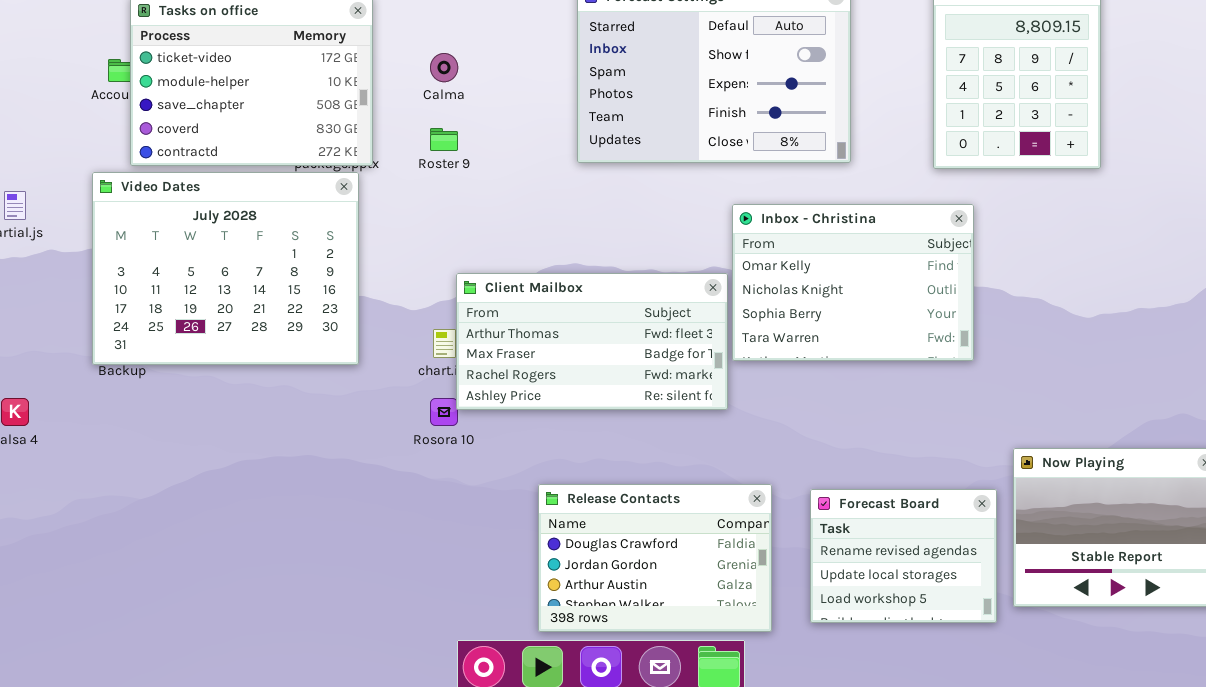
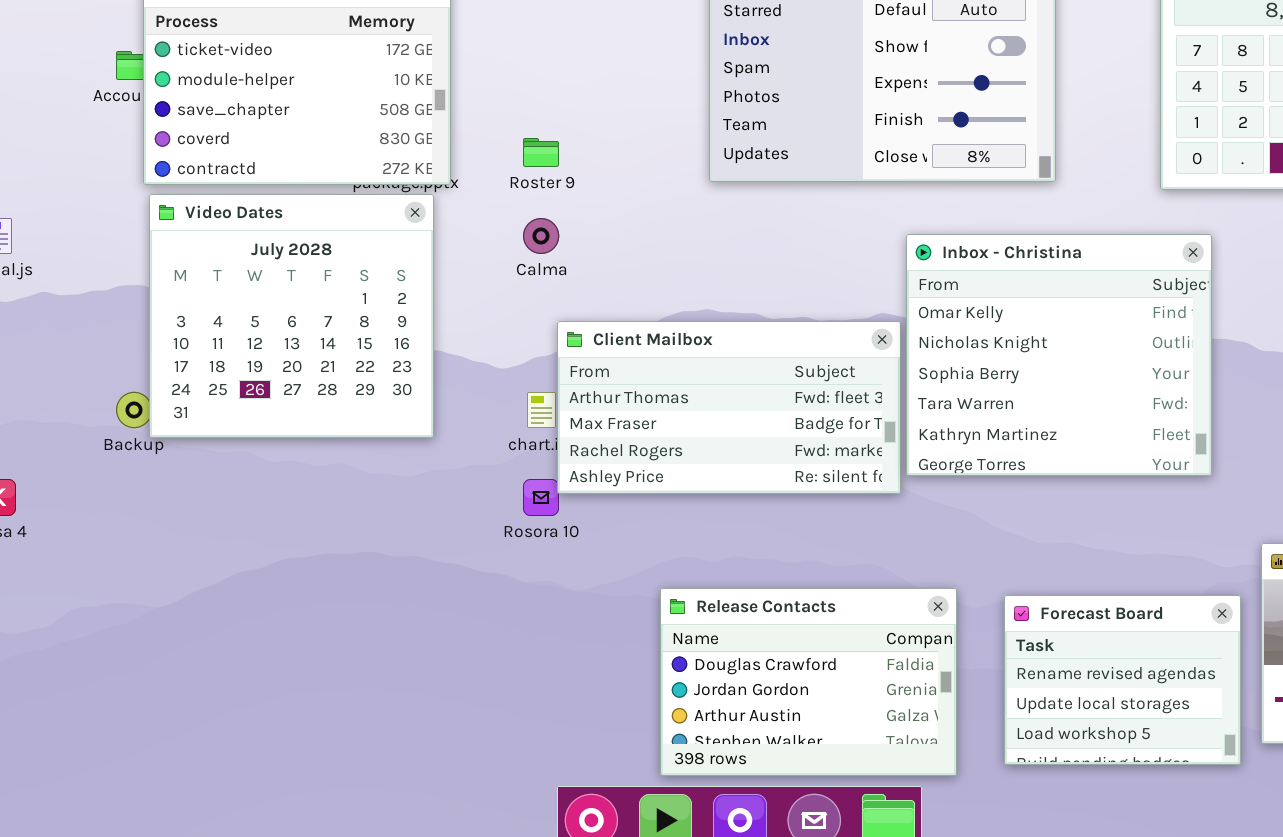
Calma: [430,53,458,82] -> [523,218,559,254], moved
Video Dates: [92,172,359,365] -> [149,194,434,438], resized
Inbox - Christina: [732,204,974,361] -> [906,234,1212,476], resized

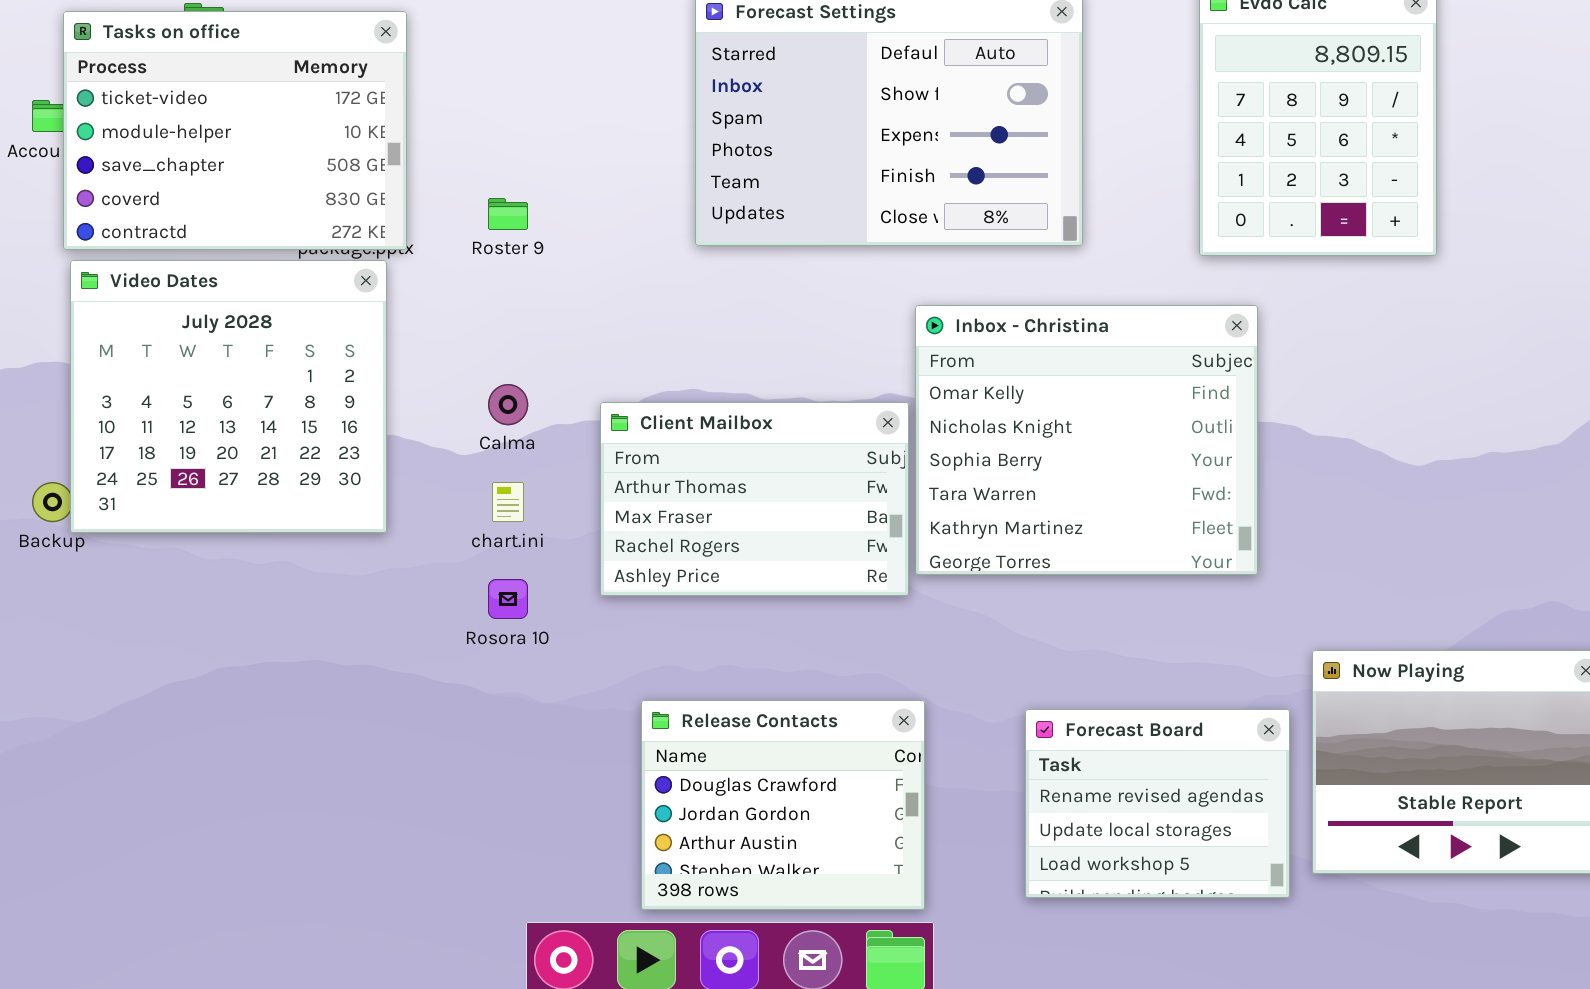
Calma: [523,218,559,254] -> [488,384,528,425], moved
Client Mailbox: [557,321,901,494] -> [600,402,909,596], resized
Release Contacts: [660,588,957,776] -> [641,700,925,910], resized

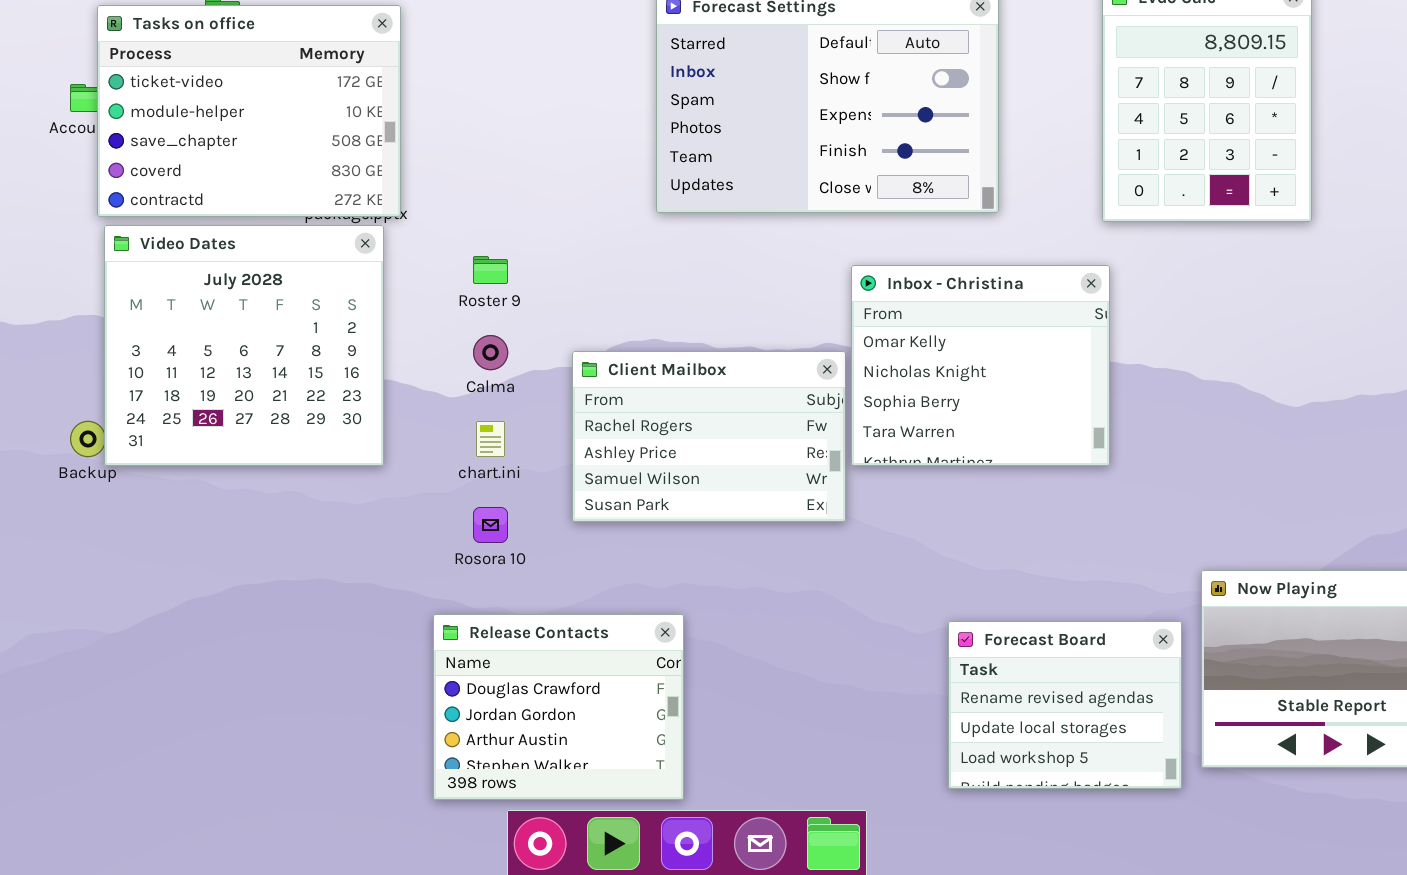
Roster 9: [488,198,528,230] -> [473,256,508,284], moved
Inbox - Christina: [915,305,1258,575] -> [851,265,1110,466], resized
Client Mailbox: [600,402,909,596] -> [572,351,846,522], scrolled down 2 rows
Release Contacts: [641,700,925,910] -> [433,614,684,800], moved

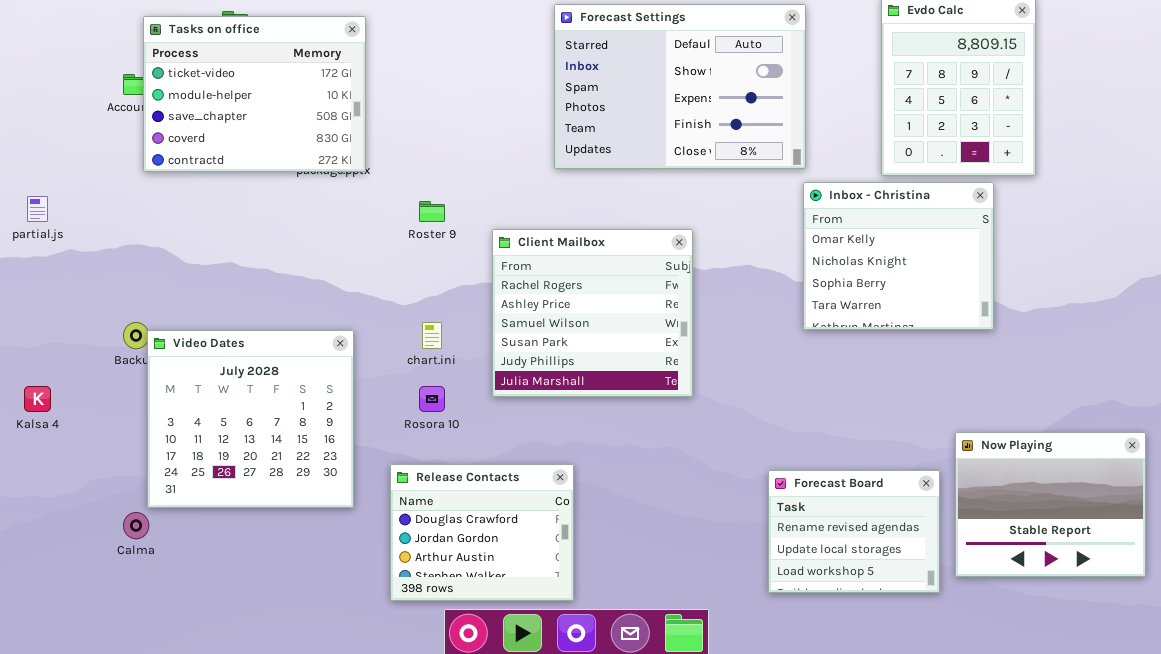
Video Dates: [104,225,384,466] -> [147,330,354,508], moved
Inbox - Christina: [851,265,1110,466] -> [803,182,994,330], moved
Calma: [473,335,508,370] -> [123,512,149,539], moved
Client Mailbox: [572,351,846,522] -> [492,229,693,397], resized

